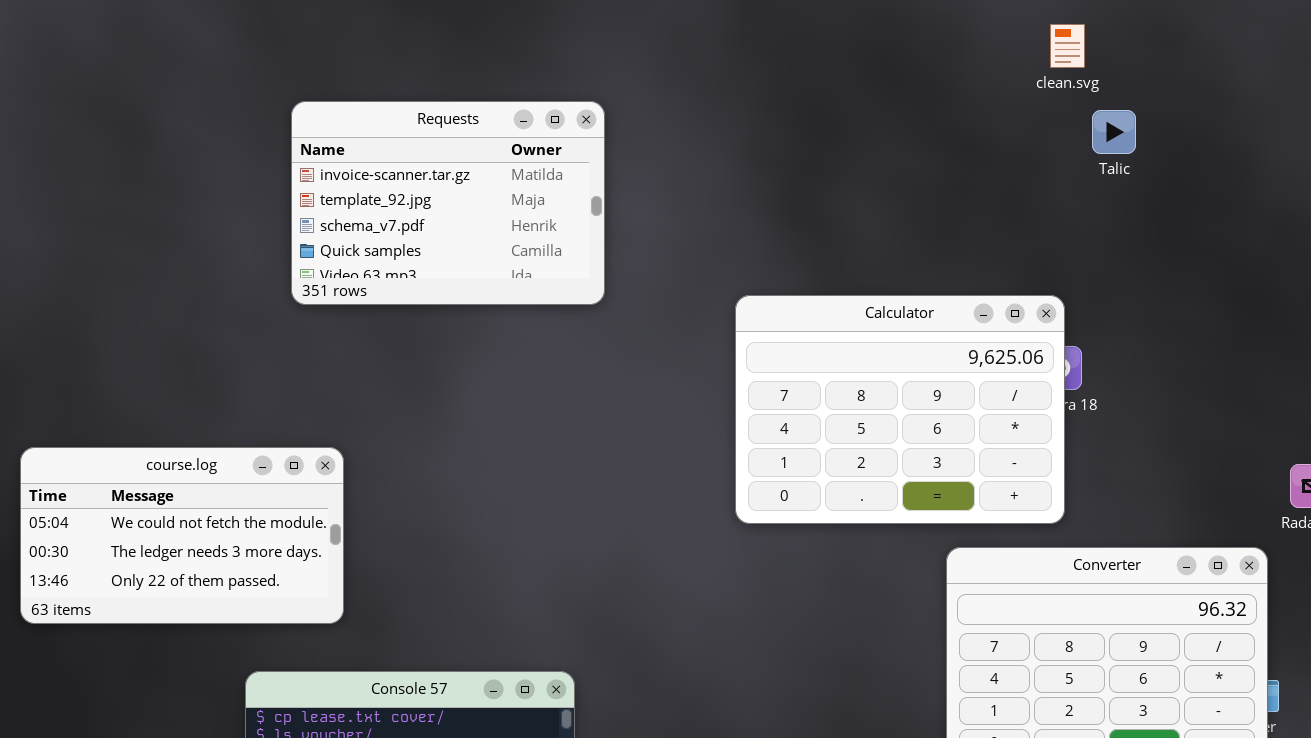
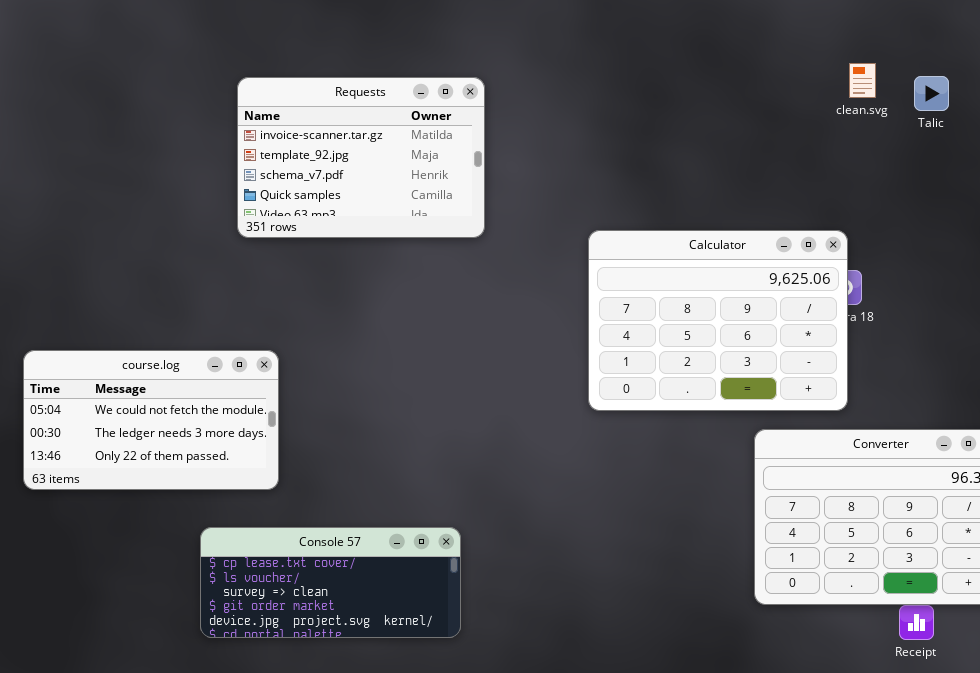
clean.svg: [1050,24,1085,68] -> [849,63,876,98], moved
Talic: [1092,110,1136,154] -> [914,76,949,111], moved

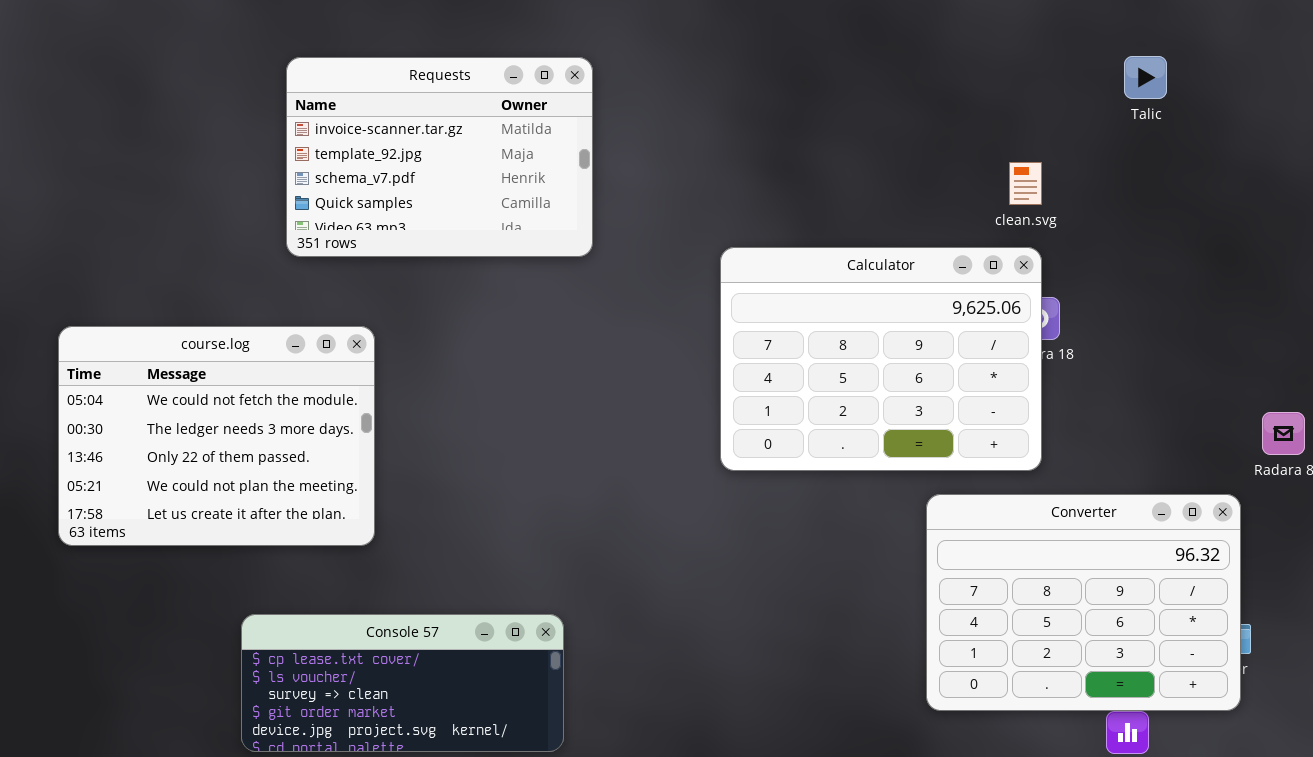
clean.svg: [849,63,876,98] -> [1009,162,1042,205], moved
course.log: [23,350,279,490] -> [58,326,375,546], moved, resized

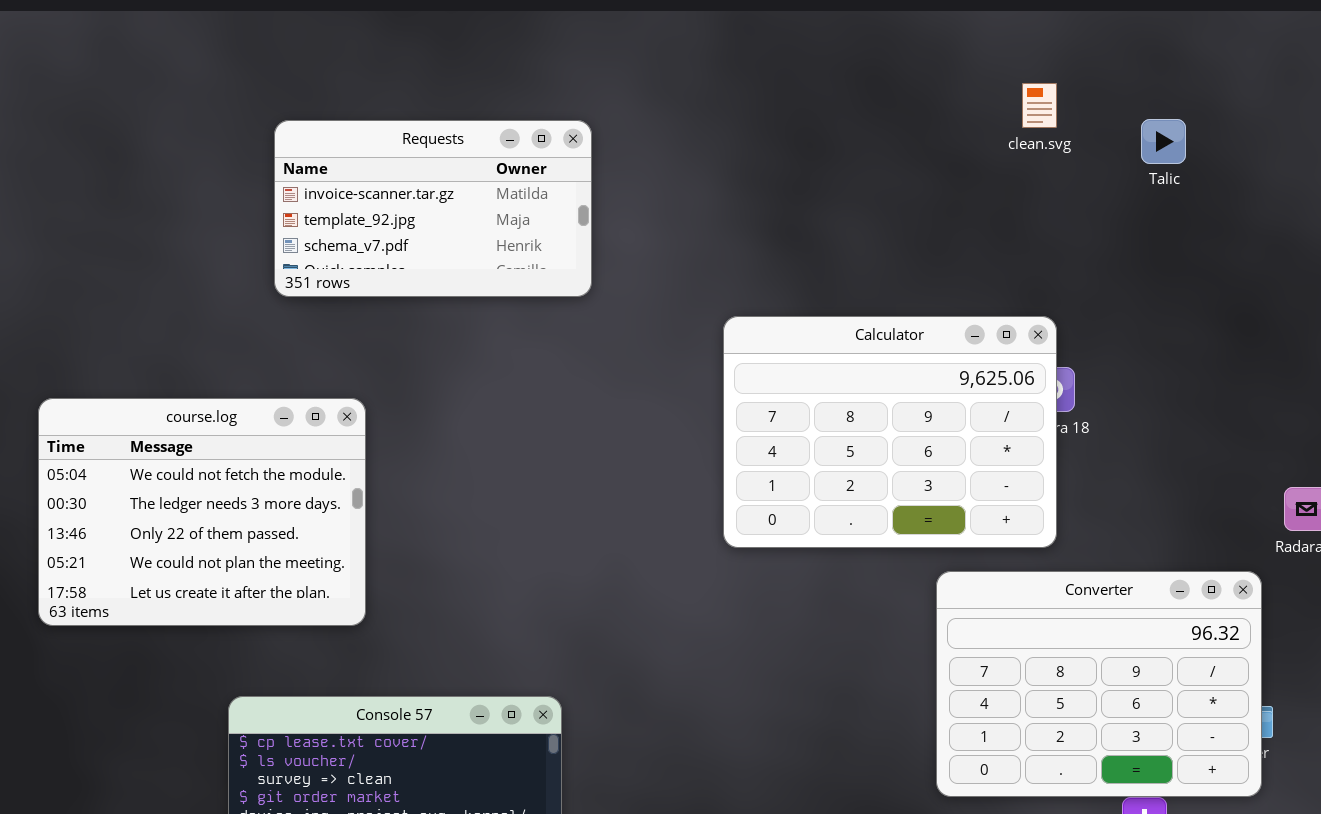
Requests: [286,57,593,257] -> [274,120,592,297], resized
clean.svg: [1009,162,1042,205] -> [1022,83,1057,128], moved

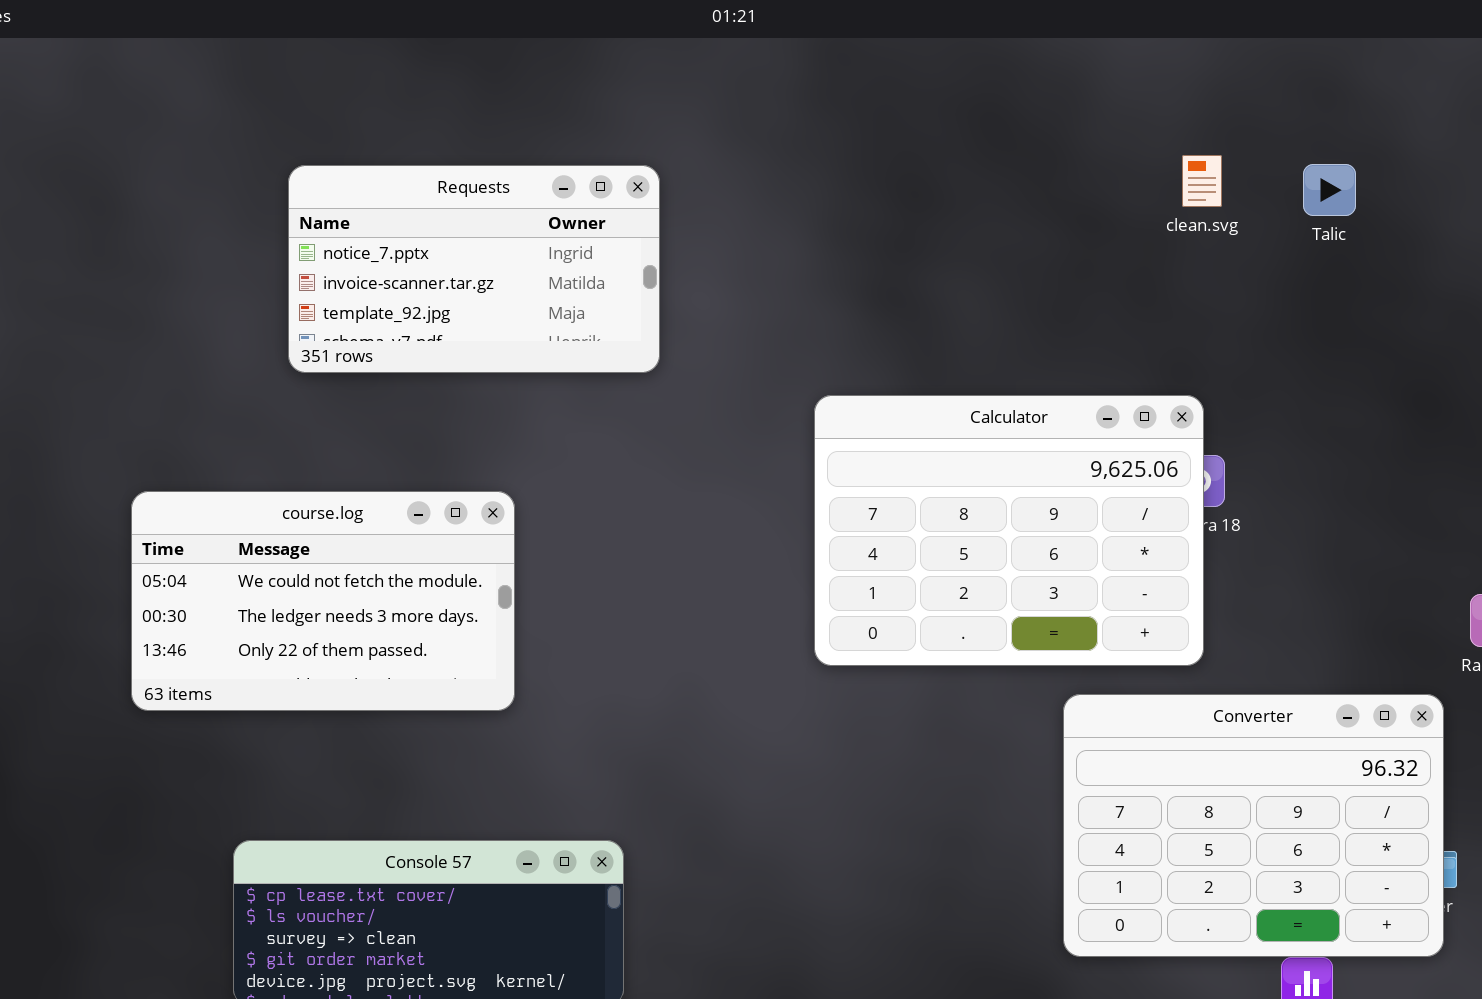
clean.svg: [1022,83,1057,128] -> [1182,155,1222,207], moved
Requests: [274,120,592,297] -> [288,165,660,373], scrolled up 1 row
course.log: [38,398,366,626] -> [131,491,515,711], moved, resized

